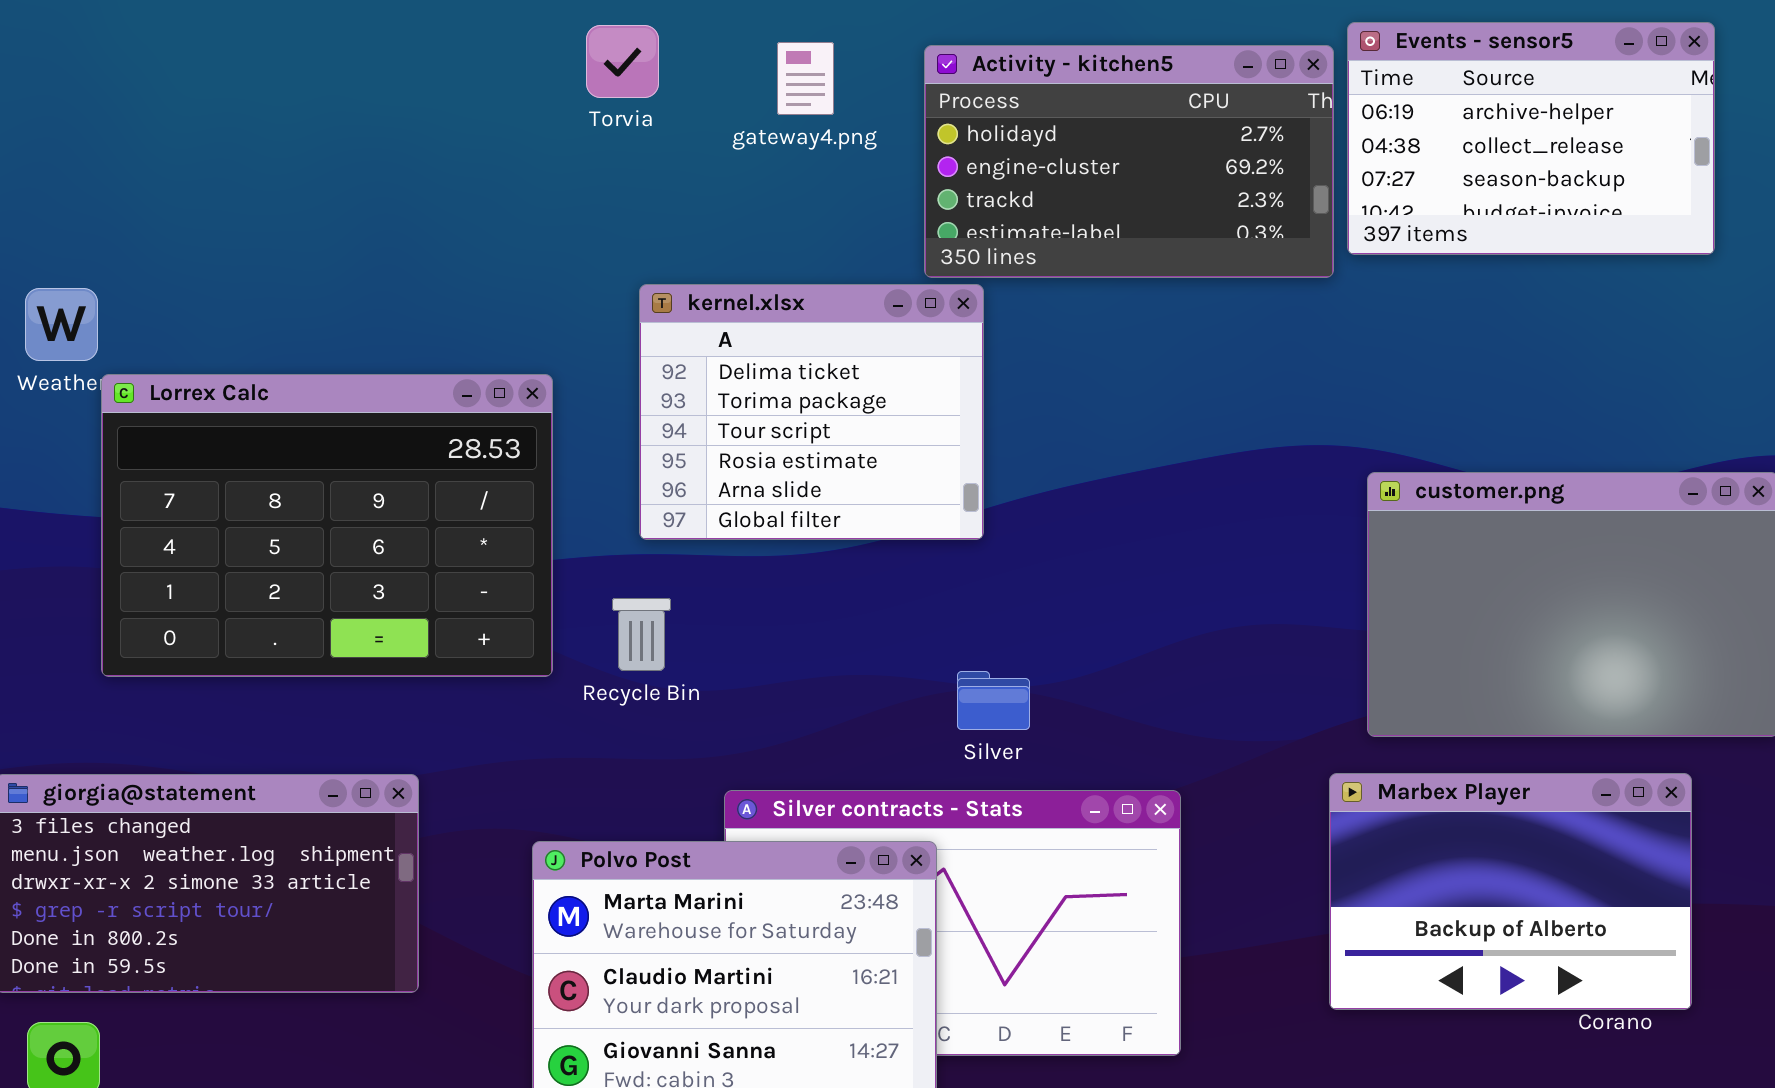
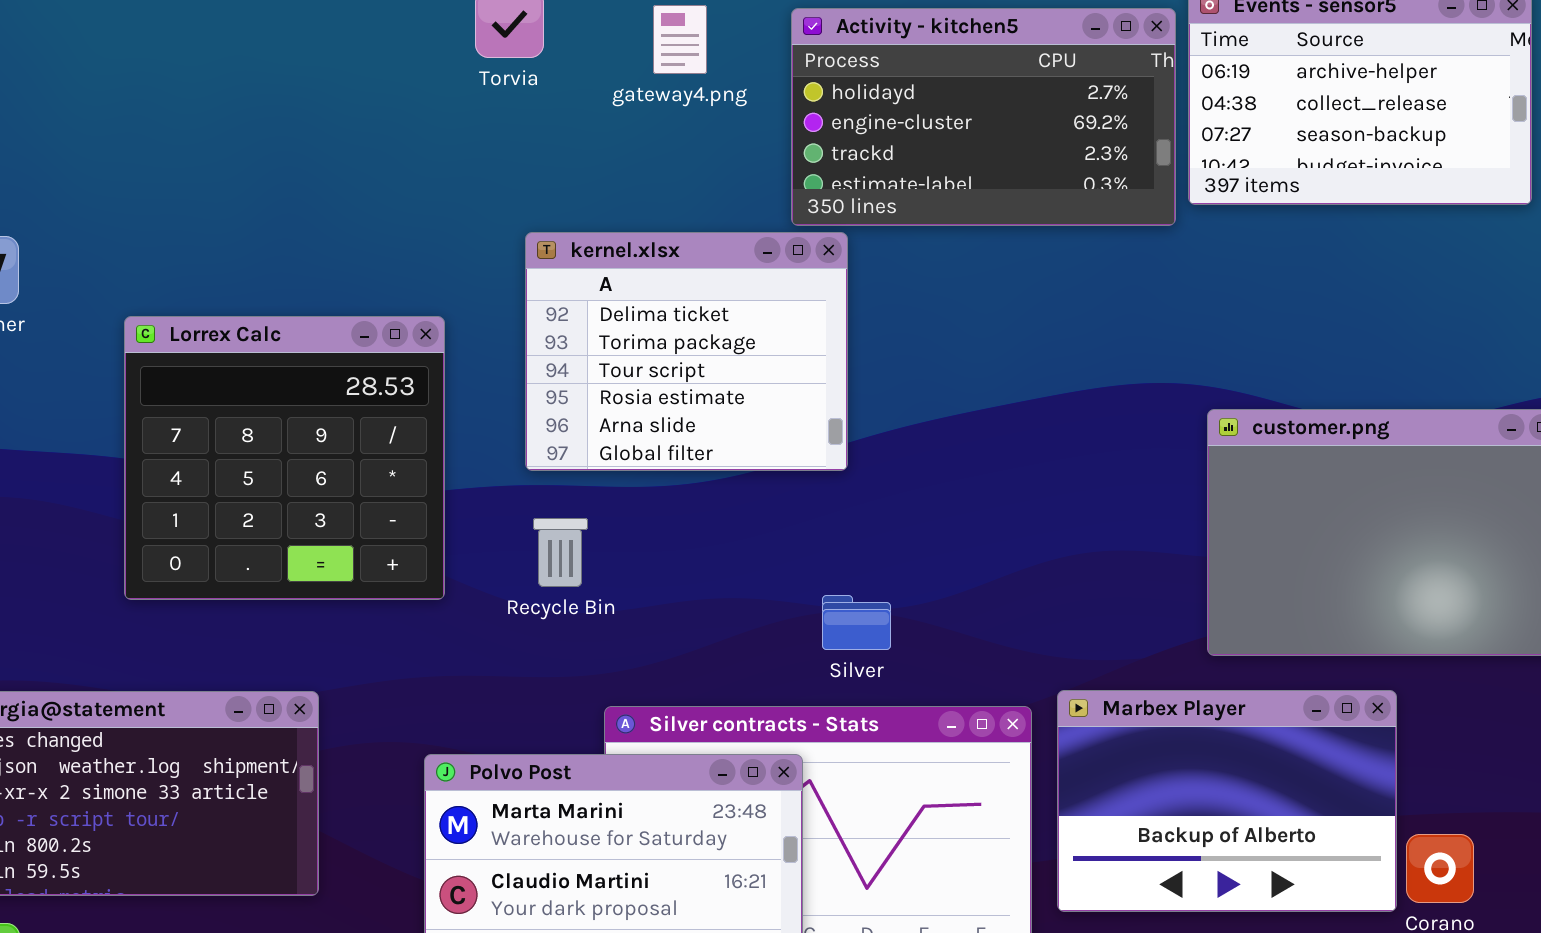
Lorrex Calc: [101,374,553,677] -> [124,316,445,600], resized
Recycle Bin: [612,598,671,671] -> [533,518,588,587], moved
Marbex Player: [1329,773,1692,1010] -> [1057,690,1397,912], moved

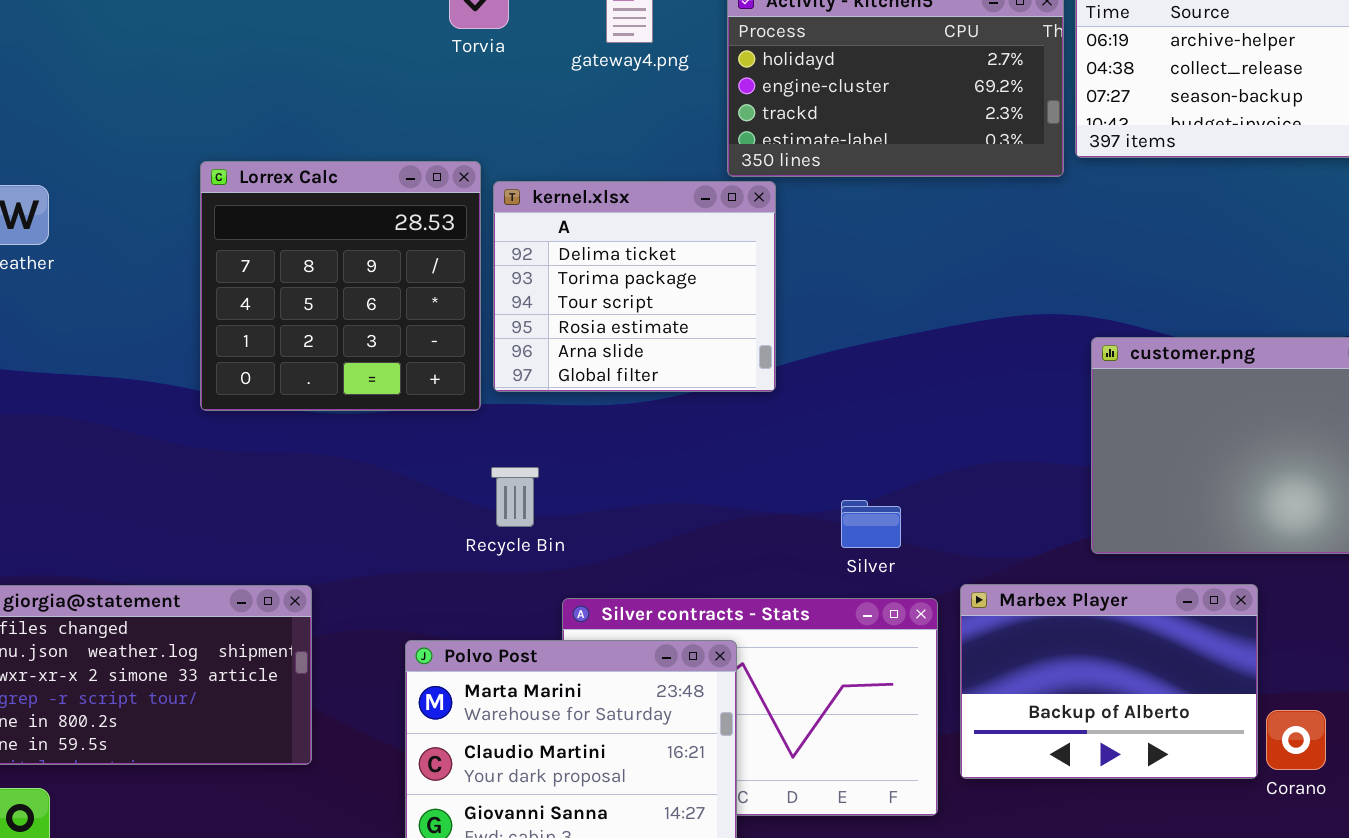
Lorrex Calc: [124,316,445,600] -> [200,161,481,411], moved
Recycle Bin: [533,518,588,587] -> [491,467,539,527], moved
Silver: [822,595,891,650] -> [841,500,901,548], moved

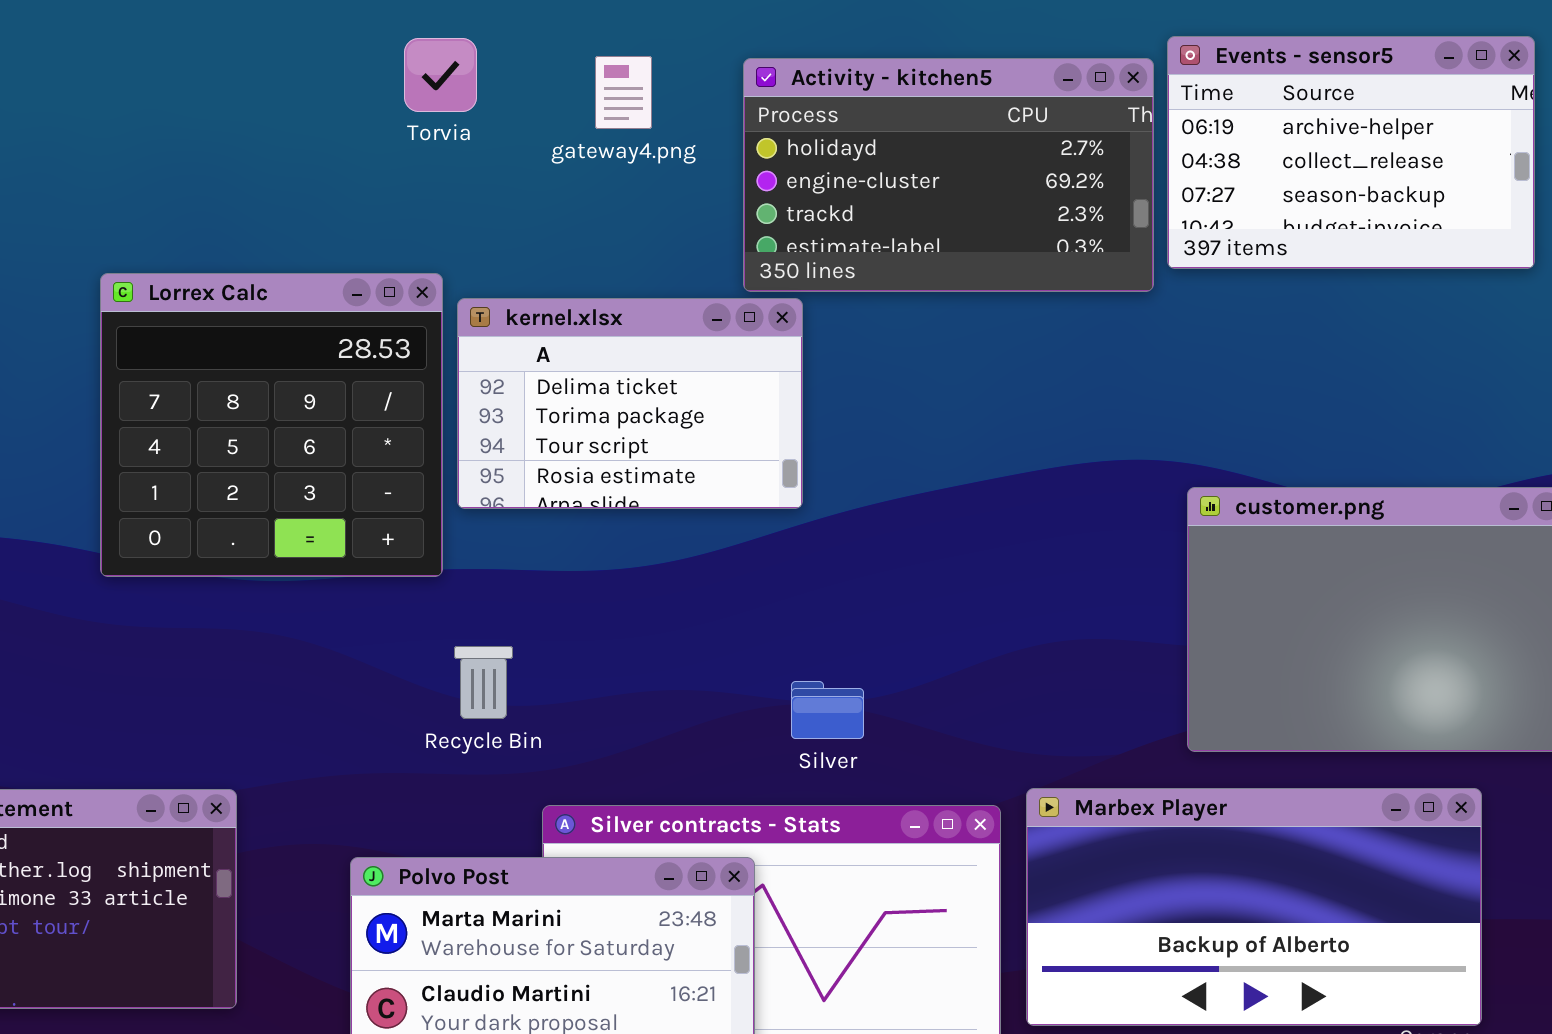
kernel.xlsx: [493,181,776,392] -> [457,298,803,509], resized
Silver: [841,500,901,548] -> [791,681,864,739], moved
Marbex Player: [960,584,1258,779] -> [1026,788,1482,1026], resized

